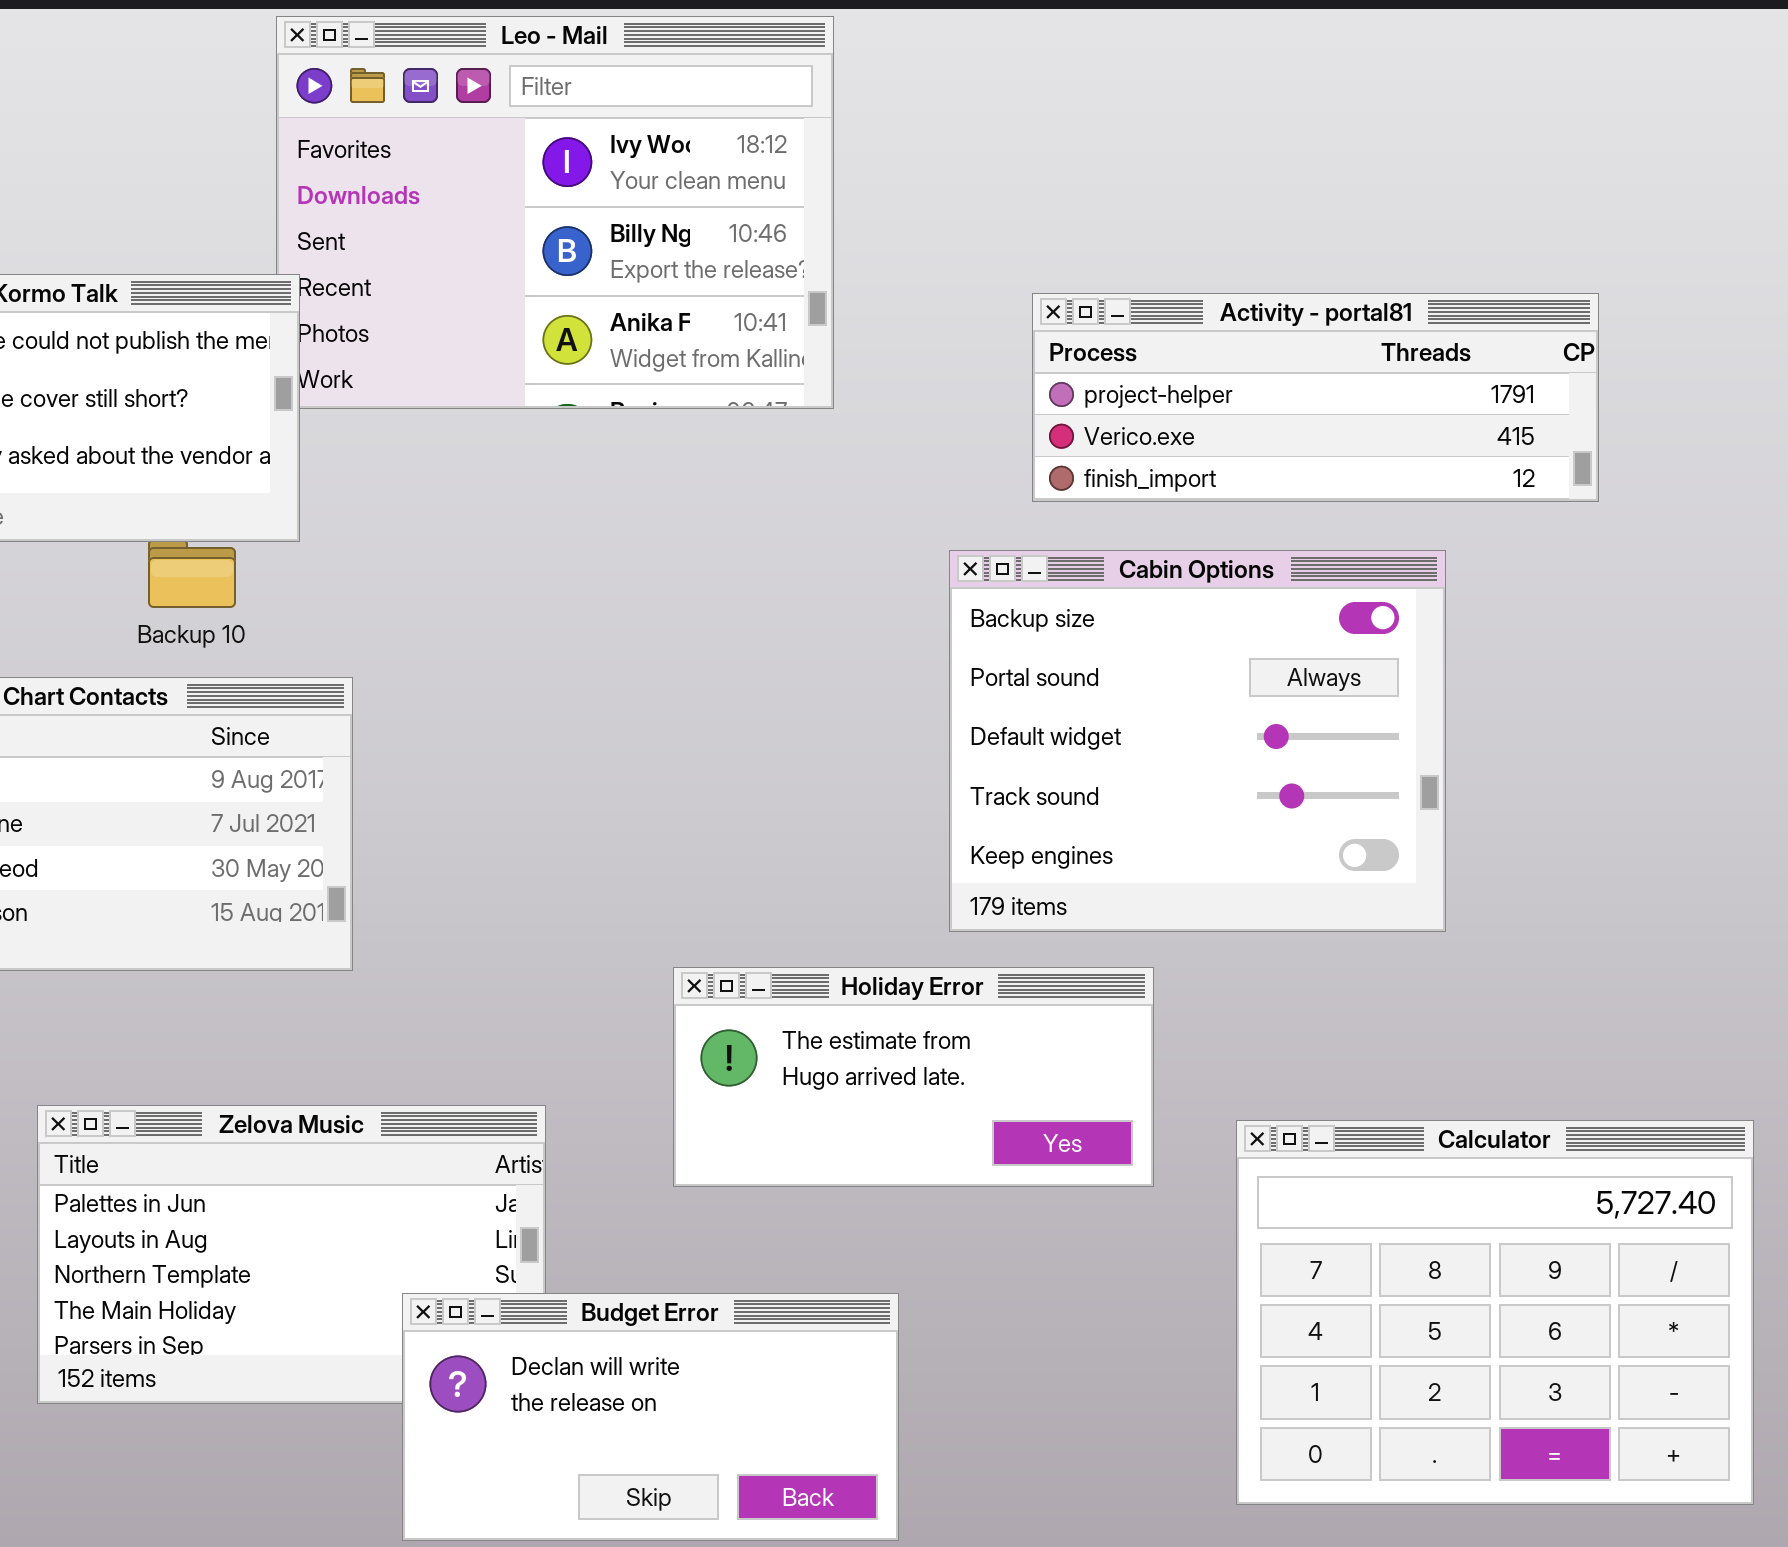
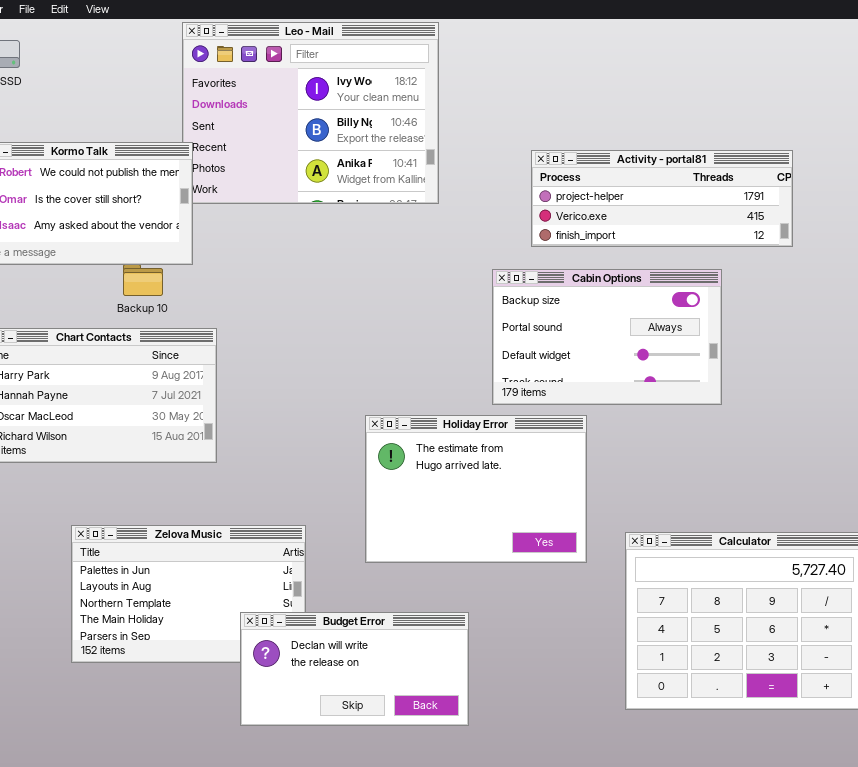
Cabin Options: [949,550,1446,932] -> [492,269,722,405], resized
Holiday Error: [673,967,1154,1187] -> [365,415,587,563], resized

